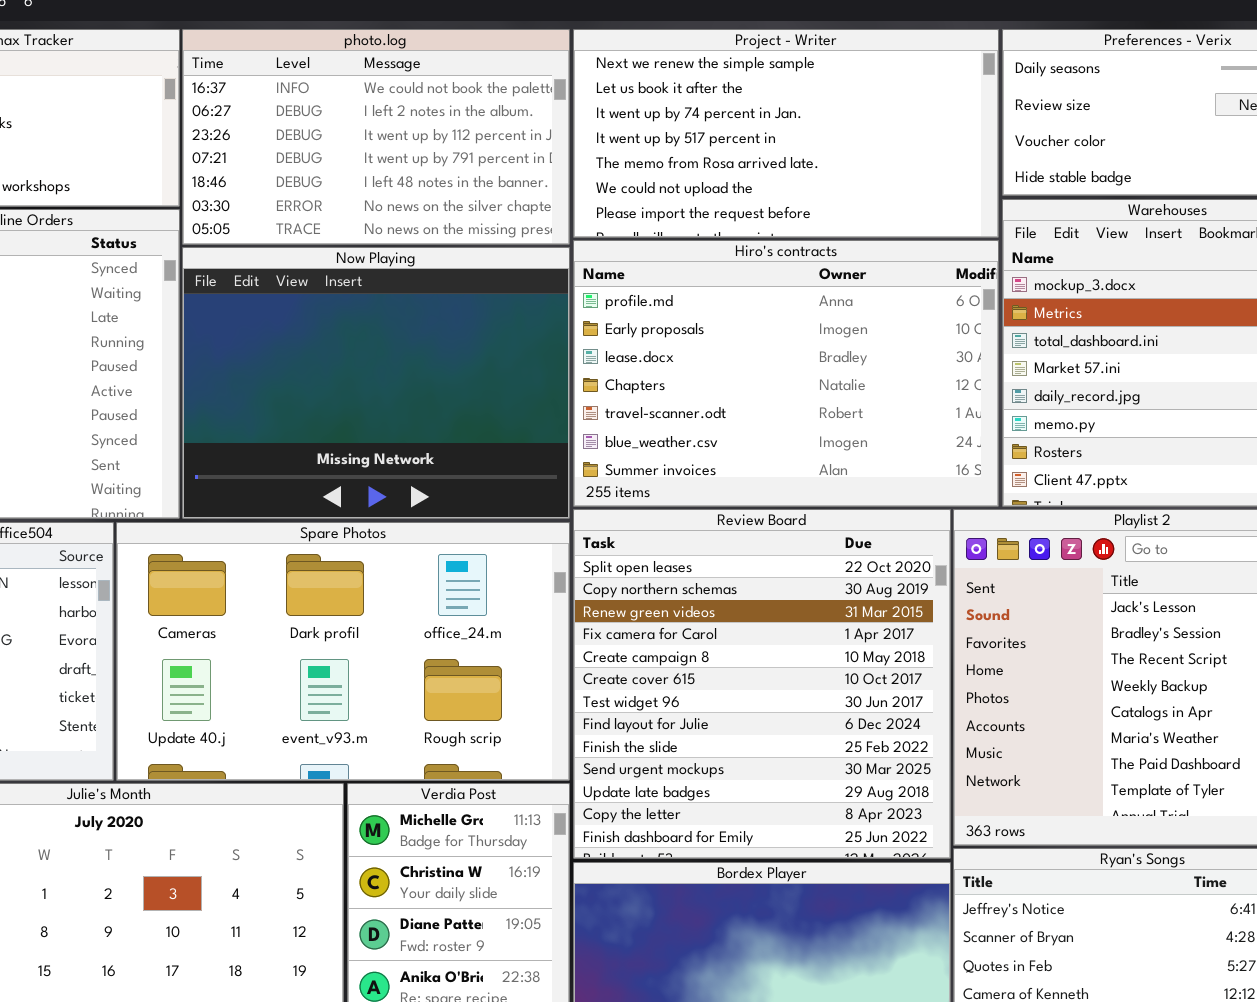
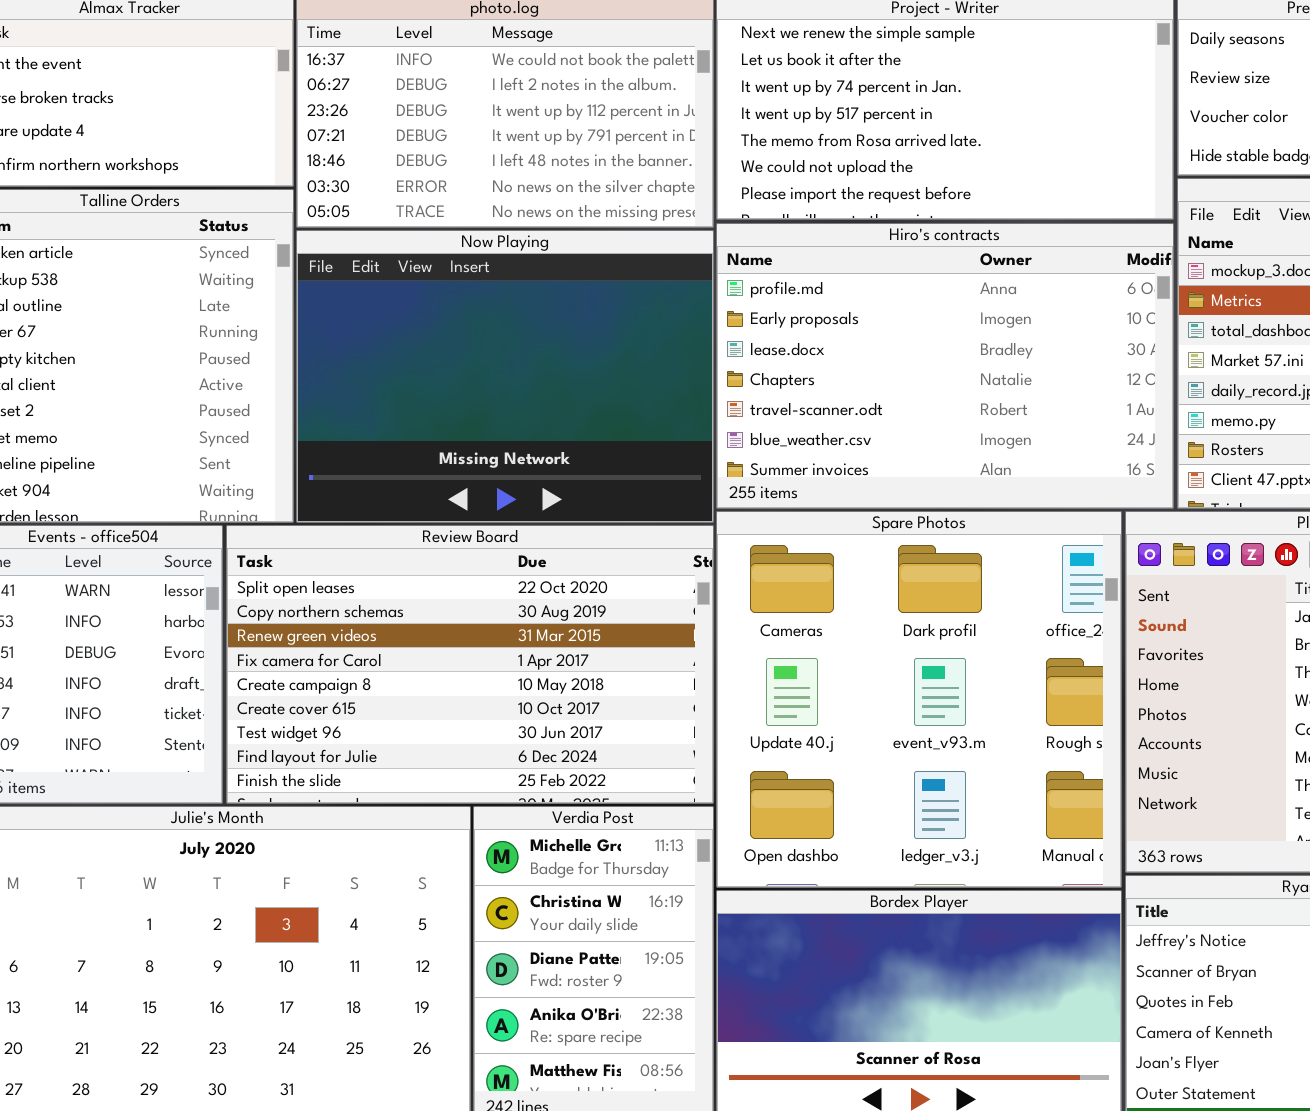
Review Board: [573,509,951,859] -> [226,525,714,804], moved, resized
Spare Photos: [116,522,570,781] -> [716,511,1122,888], moved, resized

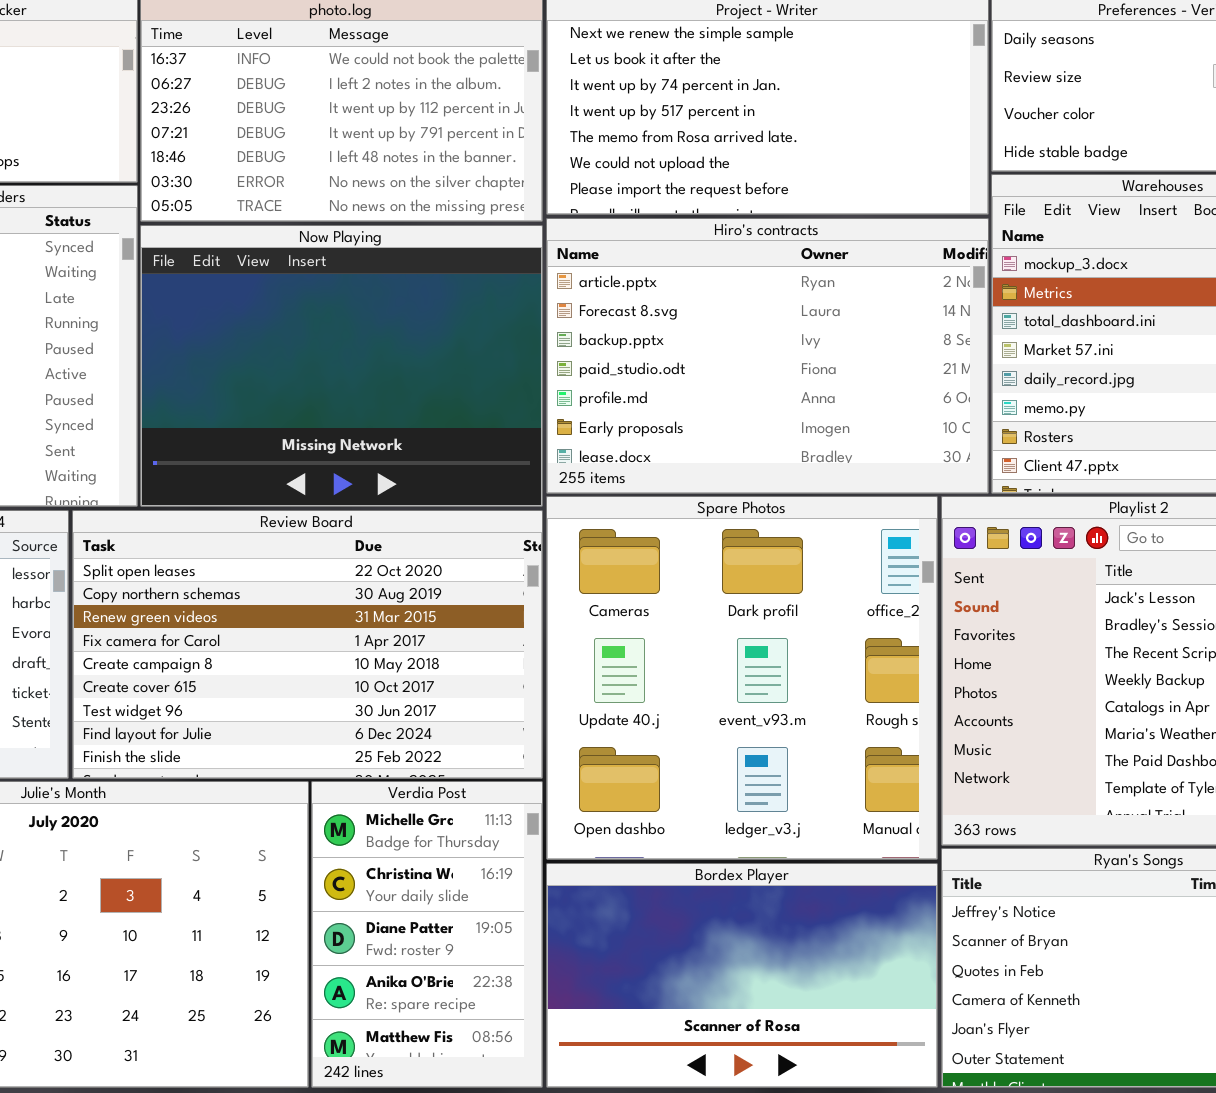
Hiro's contracts: [716,223,1174,509] -> [546,218,989,494], scrolled up 4 rows

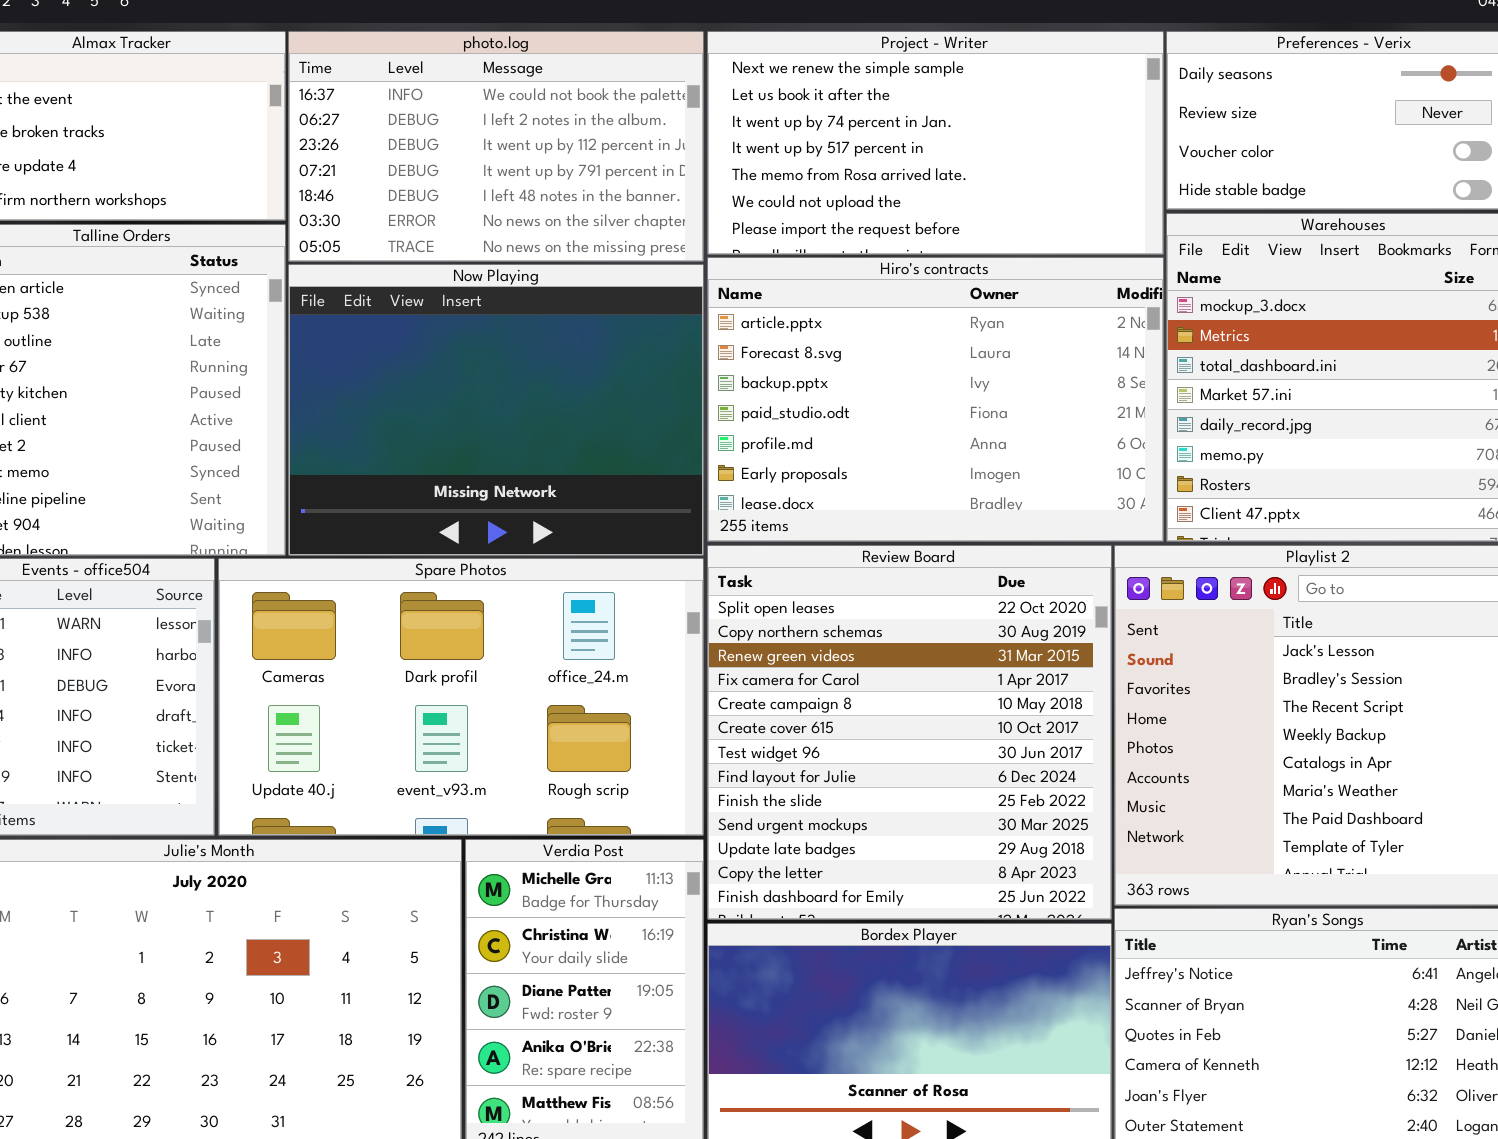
Spare Photos: [546,496,938,860] -> [218,558,704,836], moved, resized
Review Board: [72,510,543,779] -> [707,545,1112,920], moved, resized

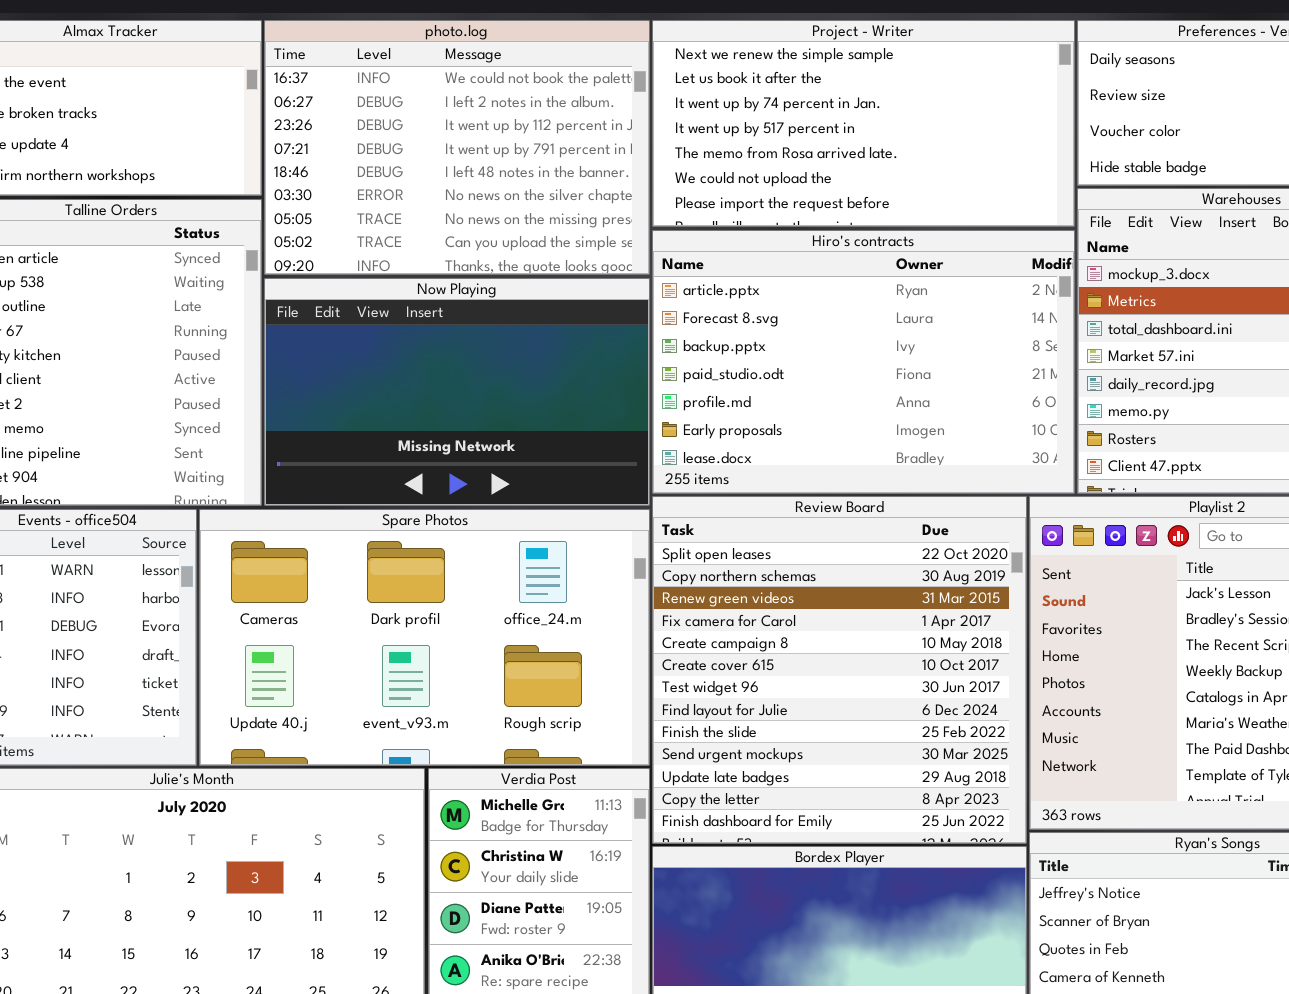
photo.log: [288,31,704,262] -> [264,20,650,275], resized
Now Playing: [288,264,704,556] -> [264,278,650,506], resized

